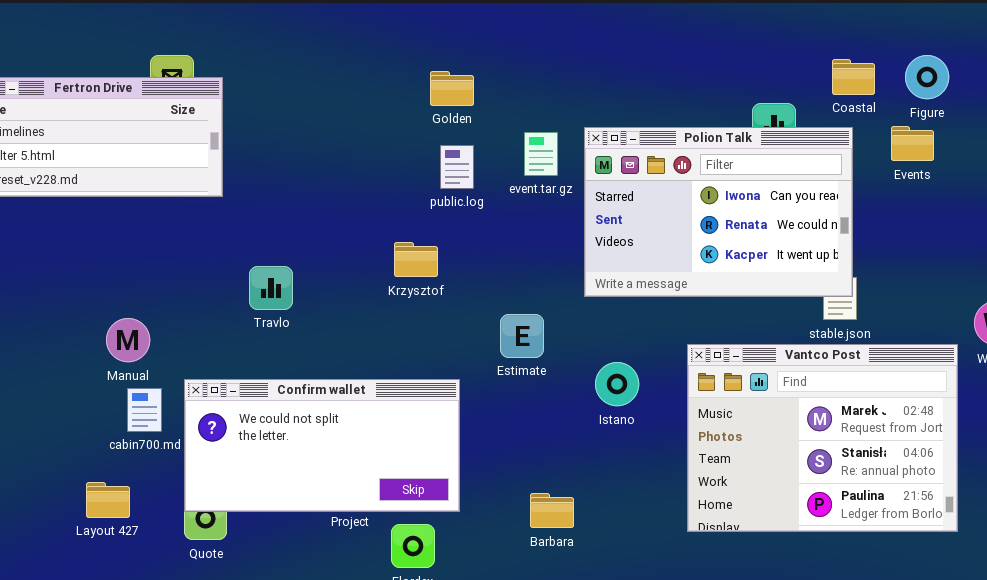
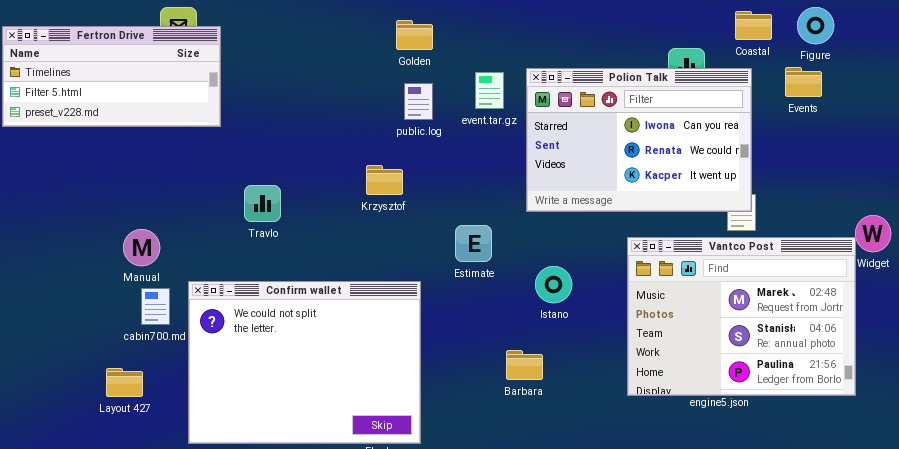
Vantco Post: [687,344,958,532] -> [627,237,856,396], moved
Confirm wallet: [184,379,460,512] -> [188,281,421,444], resized
Barbara: [530,493,574,528] -> [506,350,543,380], moved

